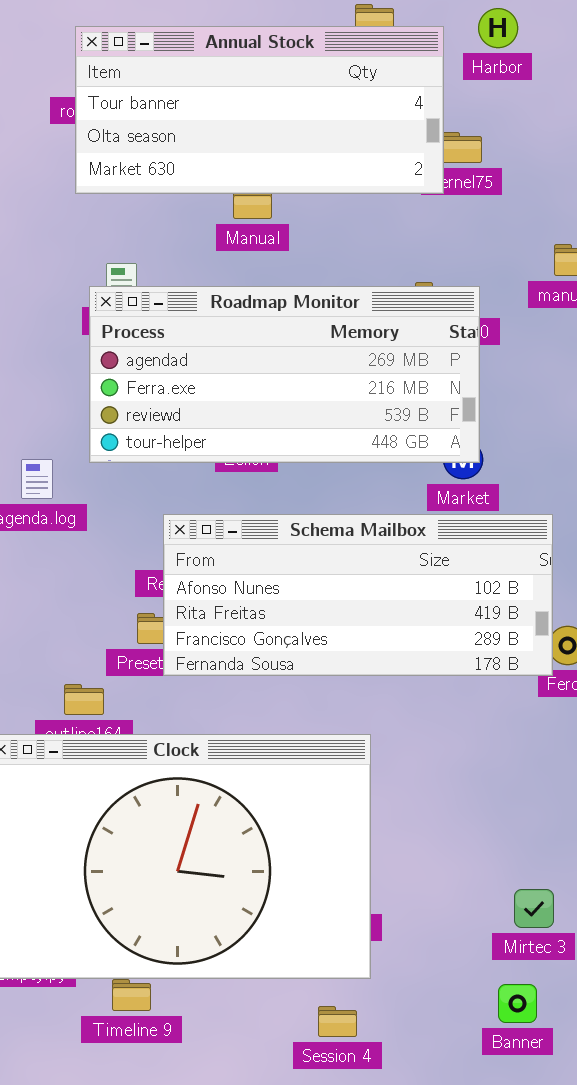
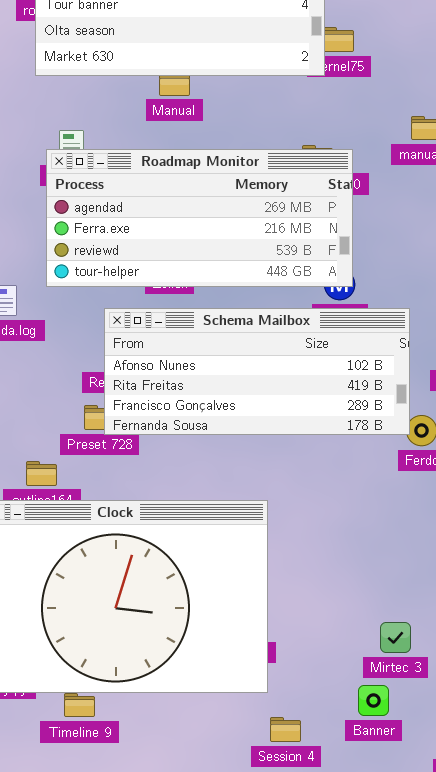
Schema Mailbox: [163,514,553,676] -> [104,308,410,435], moved
Banner: [498,984,537,1023] -> [358,685,389,716], moved
Session 4: [318,1006,357,1037] -> [270,717,301,742], moved

